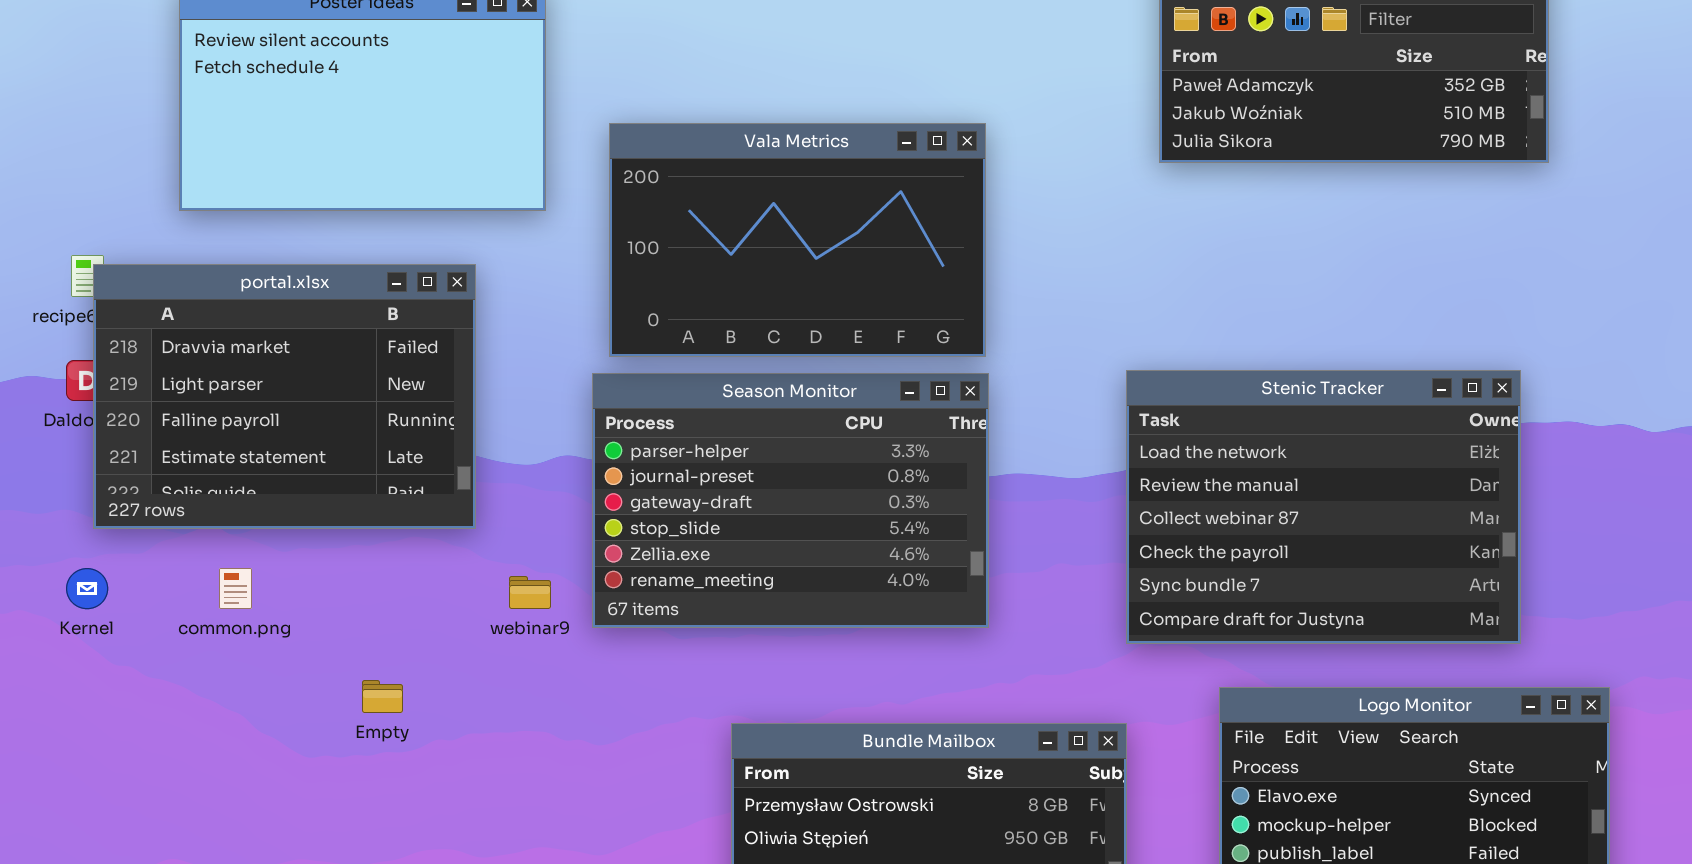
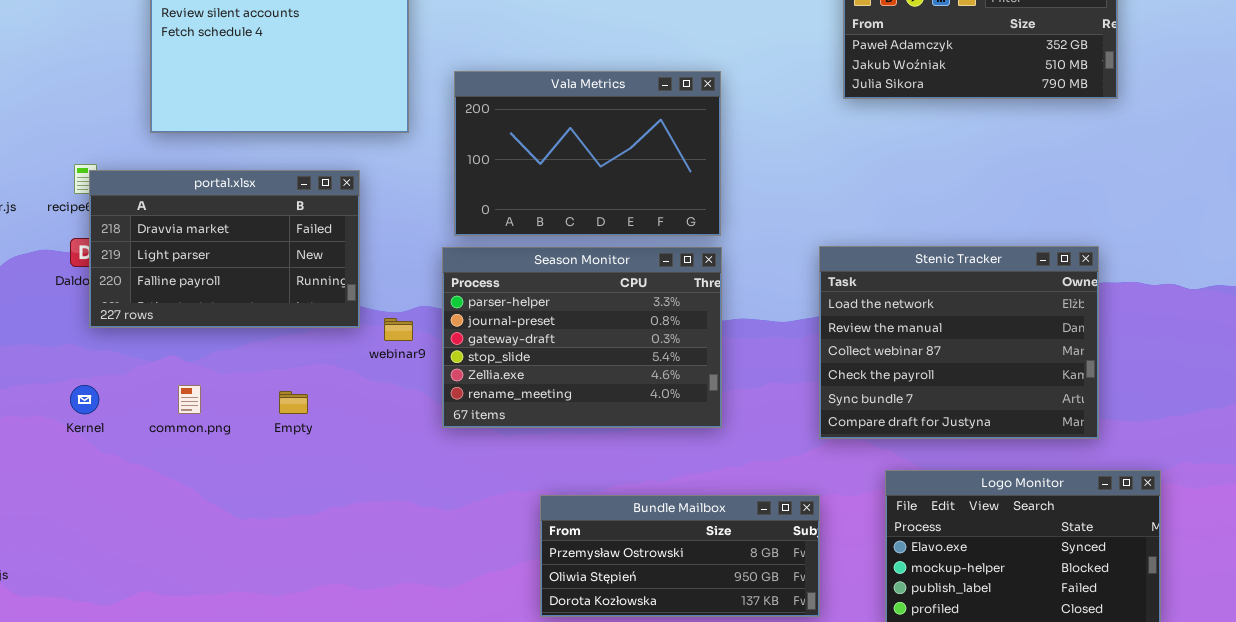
portal.xlsx: [93,264,476,529] -> [89,170,360,328], resized
webinar9: [509,576,551,609] -> [384,318,413,341], moved
Empty: [362,680,403,713] -> [279,391,308,414], moved

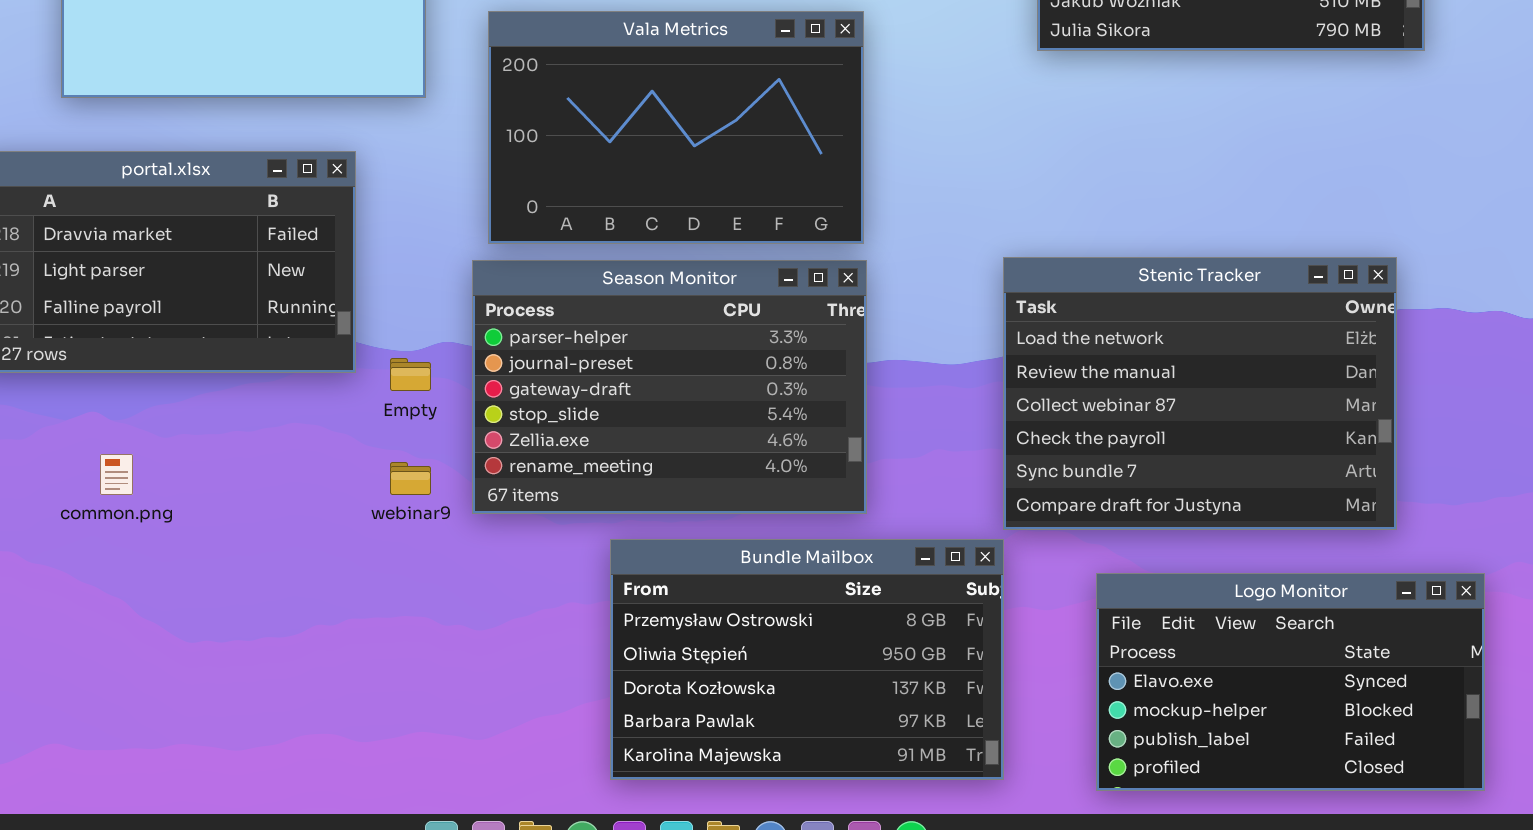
webinar9: [384,318,413,341] -> [390,462,431,495], moved
Empty: [279,391,308,414] -> [390,358,431,391], moved
Bundle Mailbox: [540,495,820,617] -> [610,539,1004,780], resized

